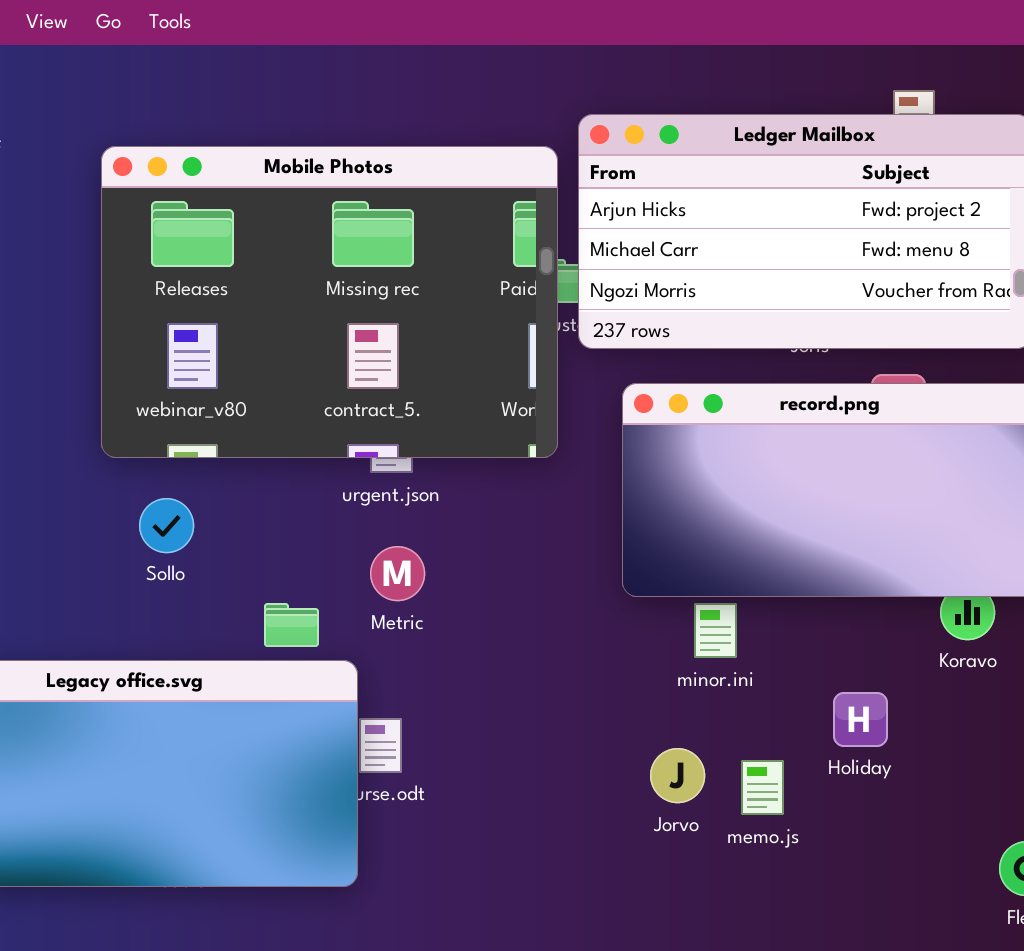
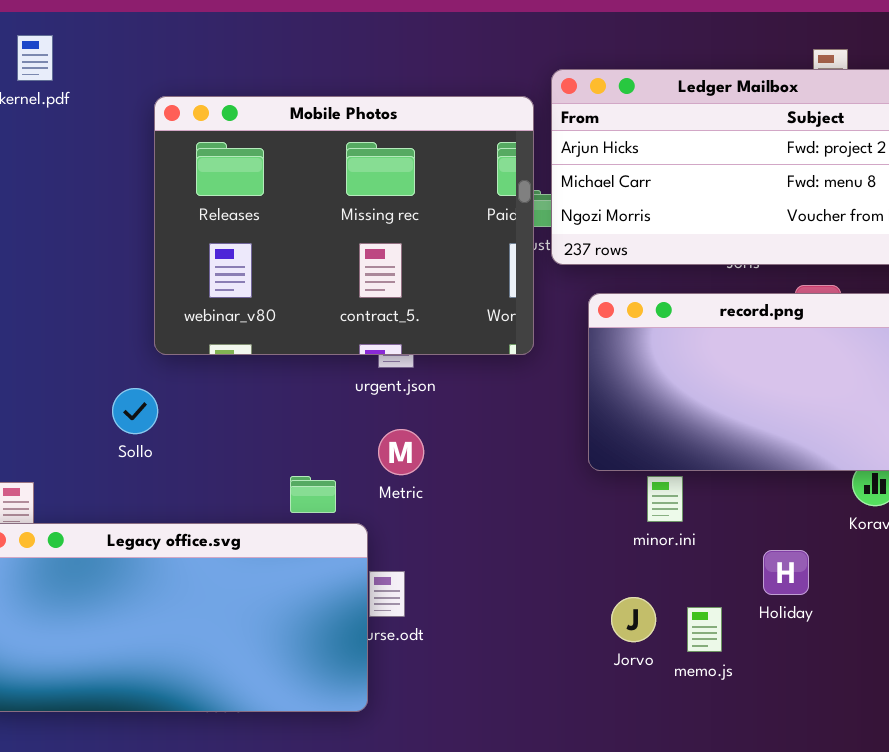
Sollo: [139,498,194,553] -> [112,388,158,434], moved

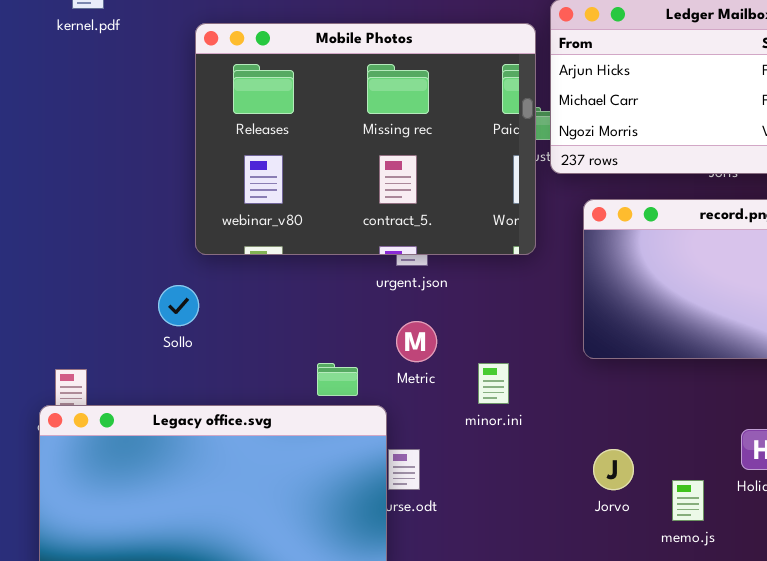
minor.ini: [647,476,683,522] -> [478,363,509,404], moved
Jorvo: [611,597,656,642] -> [593,449,634,490], moved

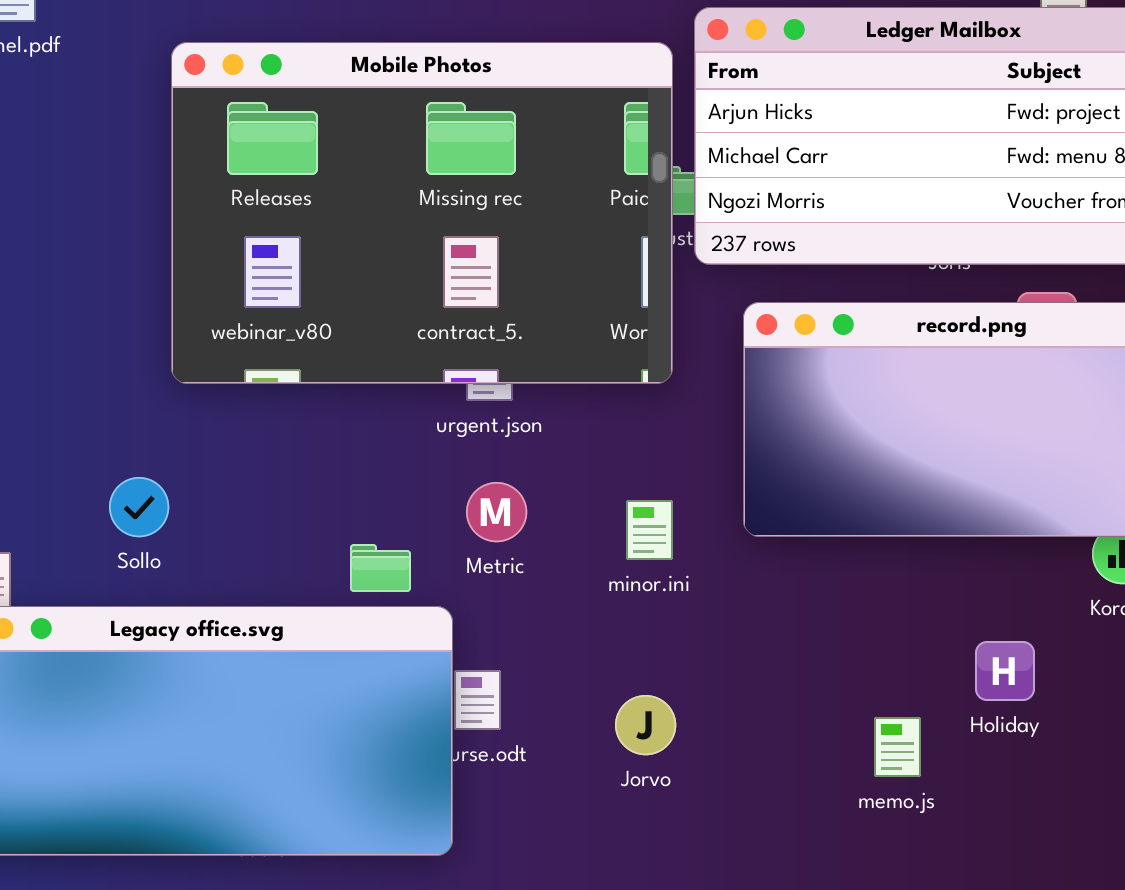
Sollo: [158,285,199,326] -> [109,477,169,537], moved
minor.ini: [478,363,509,404] -> [626,500,673,560], moved
Jorvo: [593,449,634,490] -> [615,695,676,755], moved

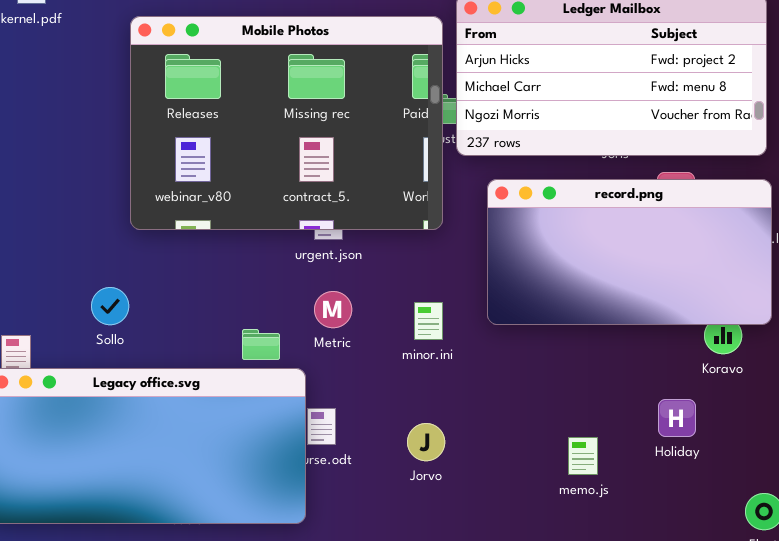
Holiday: [975,641,1035,701] -> [658,399,696,437], moved

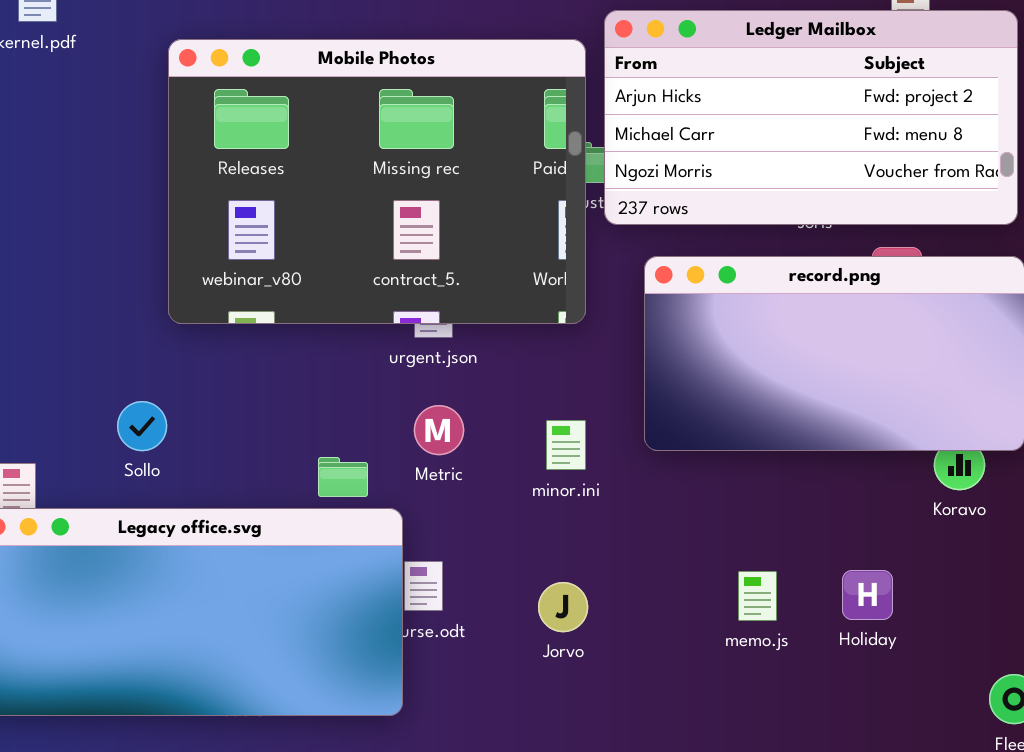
Holiday: [658,399,696,437] -> [842,570,893,620], moved
memo.js: [568,437,598,475] -> [738,571,777,621], moved

